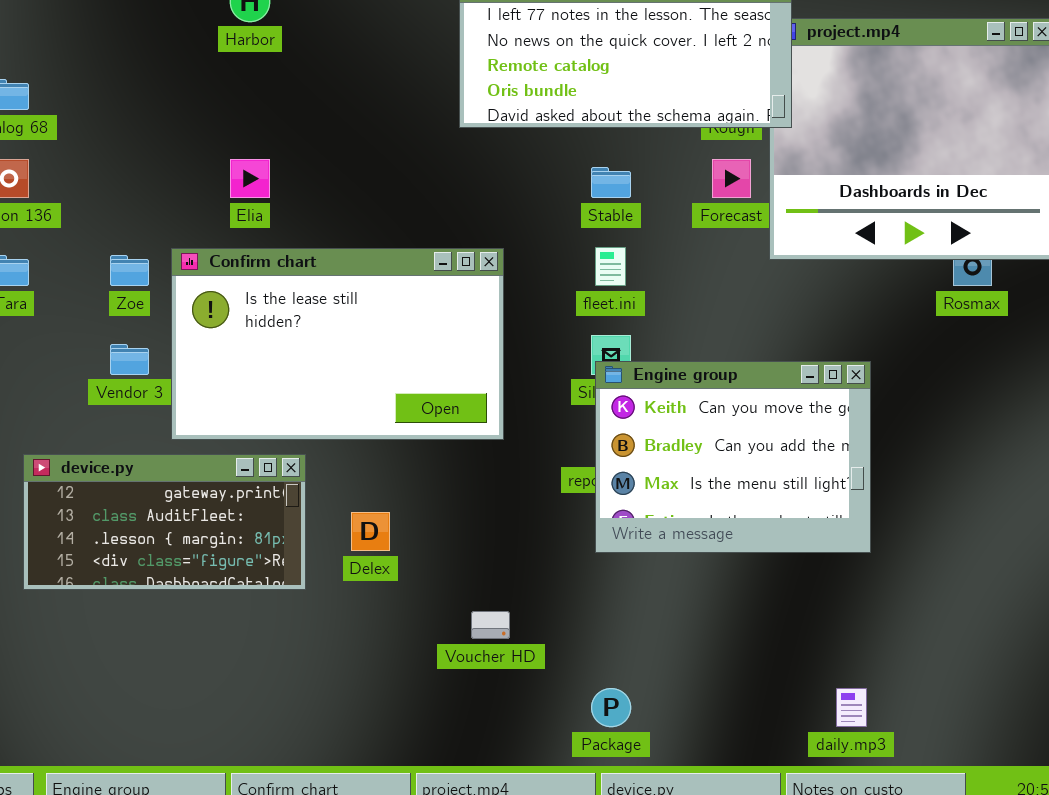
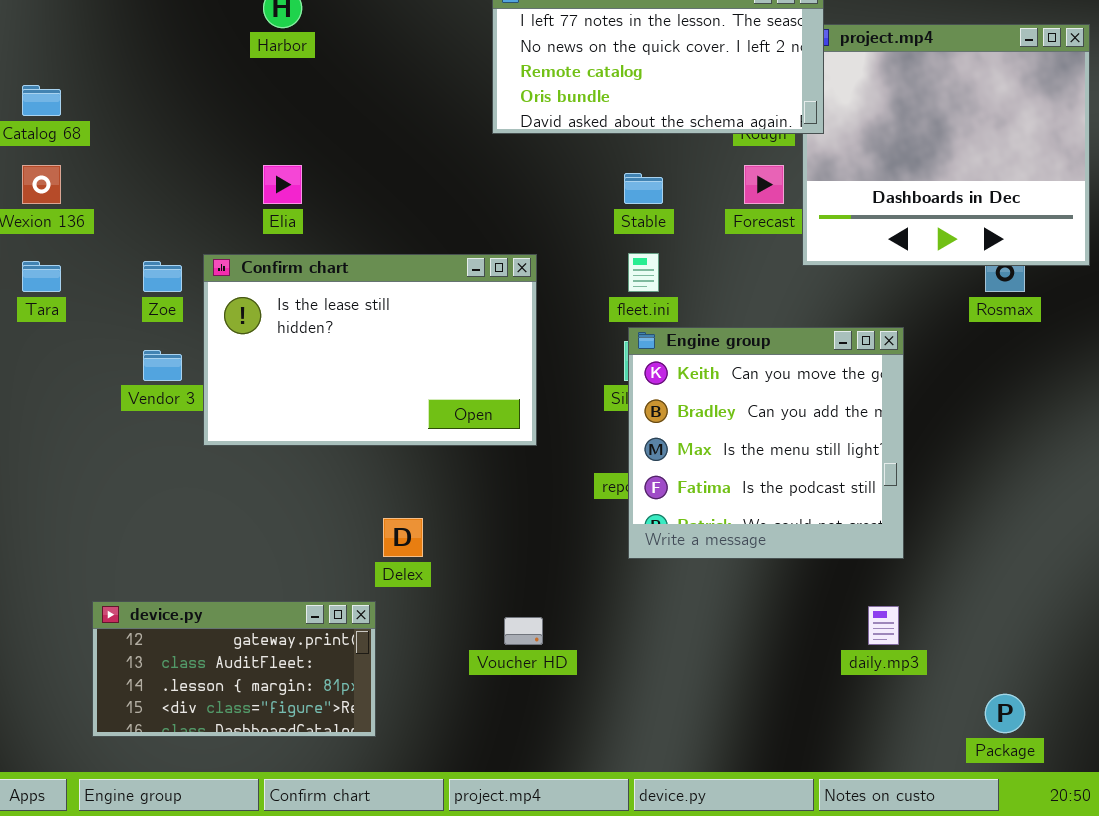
Engine group: [595,361,871,553] -> [628,327,904,559], resized
device.py: [23,454,306,590] -> [92,601,376,737], moved
Package: [591,688,631,727] -> [985,694,1025,733], moved
daily.mp3: [836,688,867,727] -> [868,606,899,645], moved

